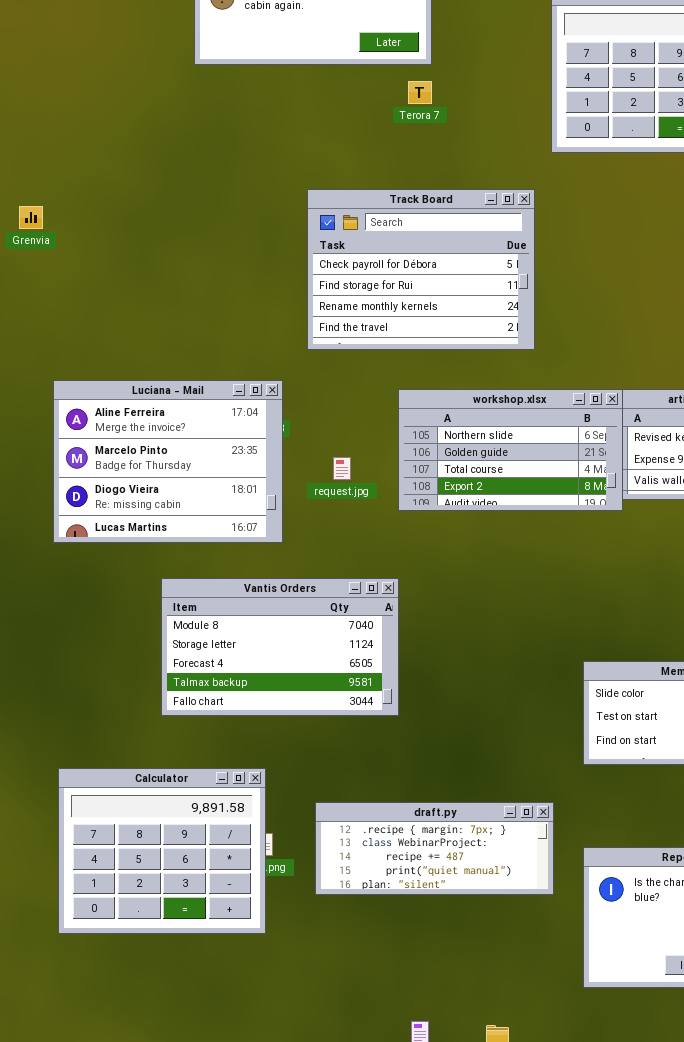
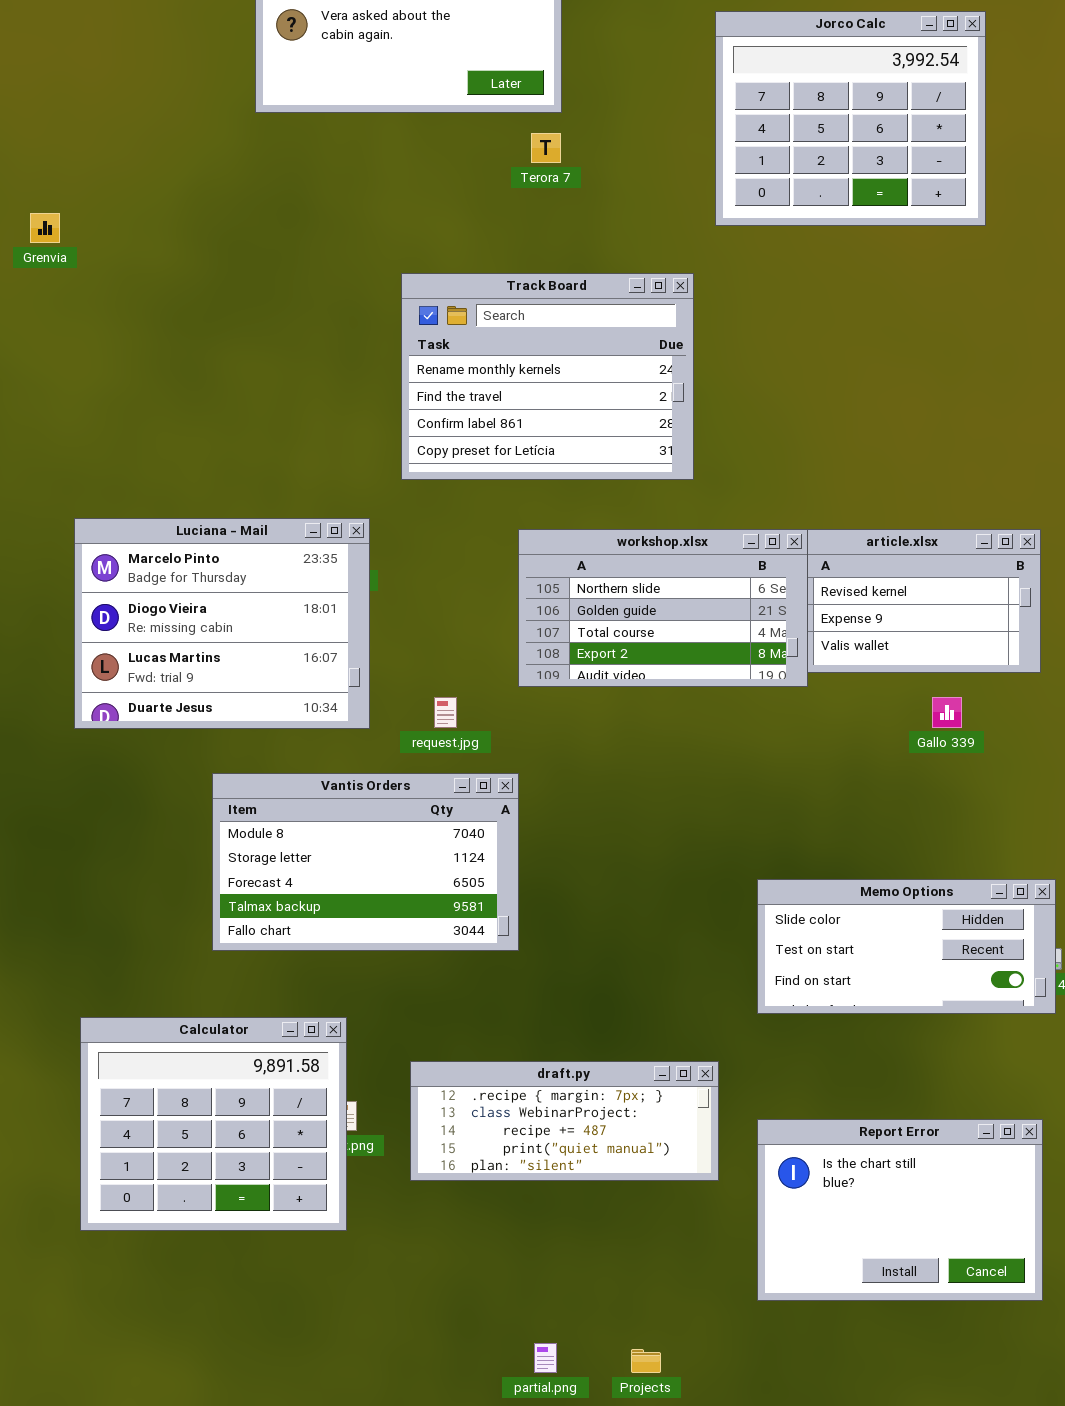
Track Board: [307,189,535,350] -> [401,273,694,480], scrolled down 2 rows
Grenvia: [19,206,43,229] -> [30,213,60,243], moved
Luciana - Mail: [53,380,283,543] -> [74,518,370,729], scrolled down 1 row
request.jpg: [333,457,351,480] -> [434,697,457,728], moved

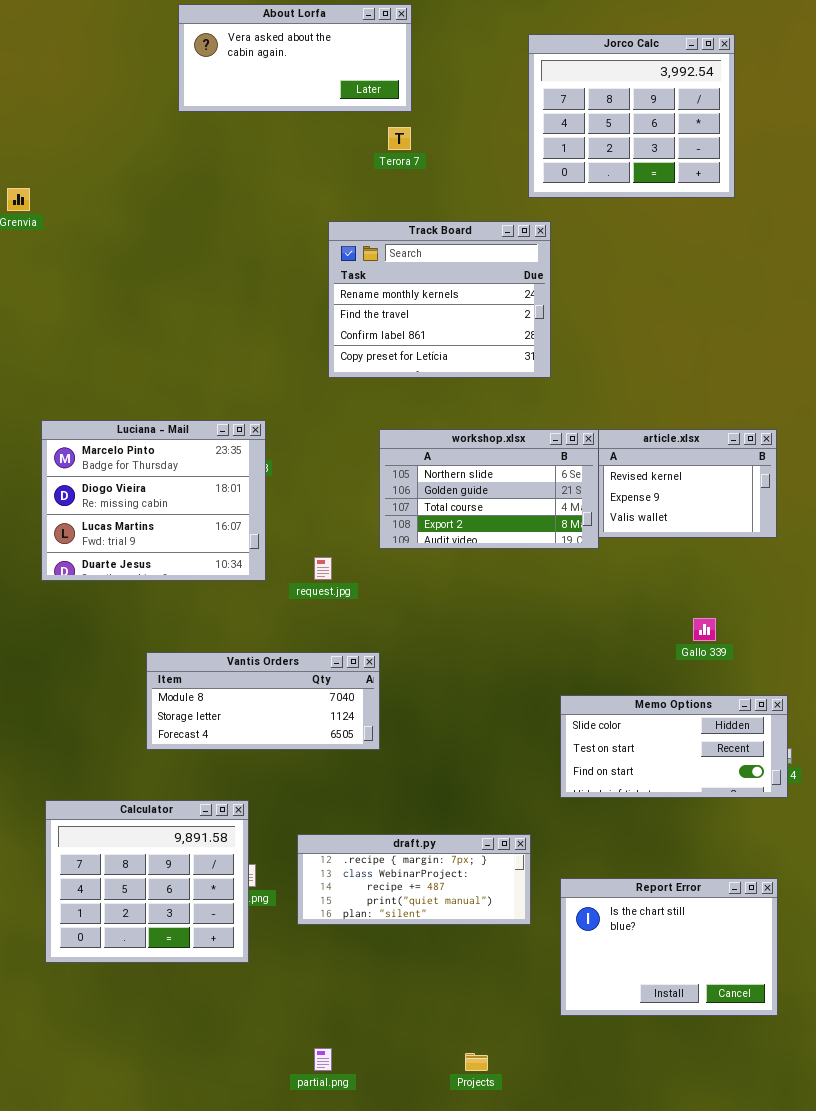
Track Board: [401,273,694,480] -> [328,221,551,378], moved
Gallo 339: [932,697,962,728] -> [693,618,716,641], moved
Vantis Orders: [212,773,519,951] -> [146,652,380,750], resized
partial.png: [534,1343,557,1373] -> [314,1048,332,1071], moved

